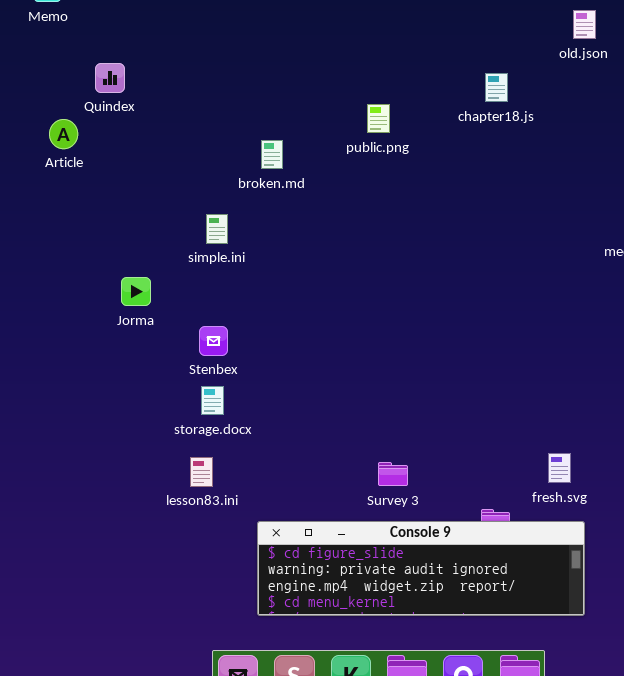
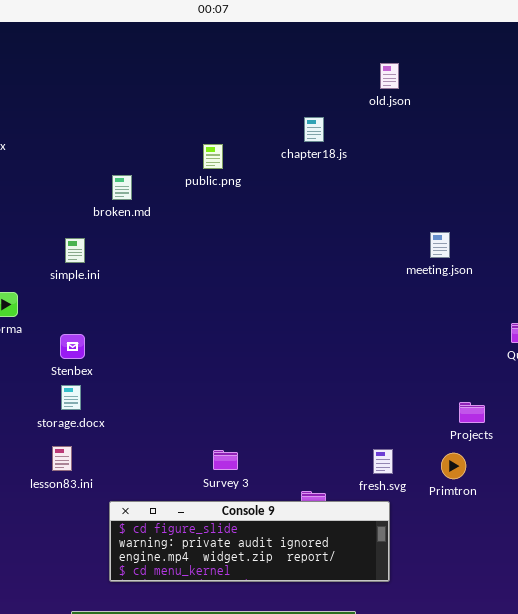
fresh.svg: [548,453,571,483] -> [373,449,393,474], moved

